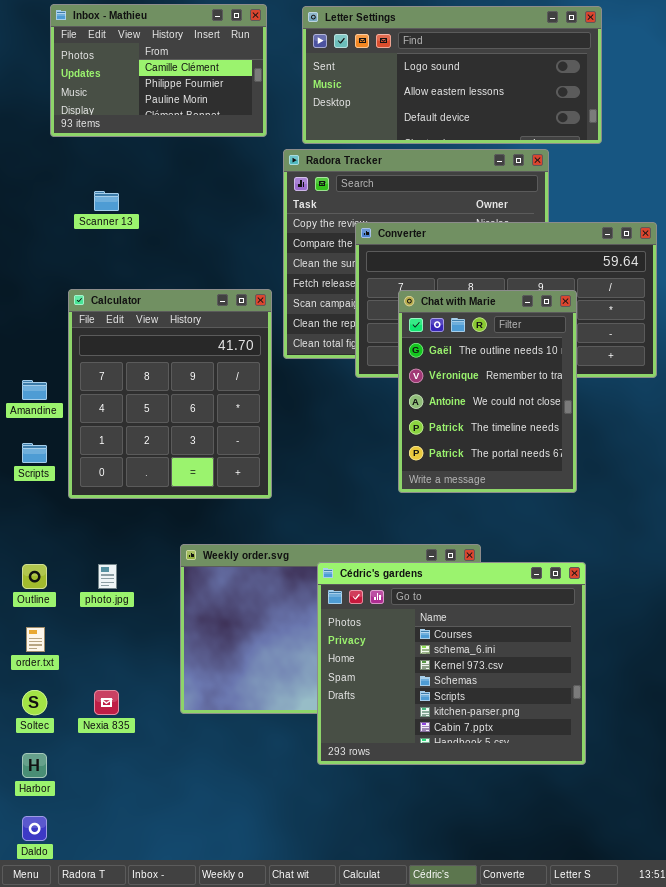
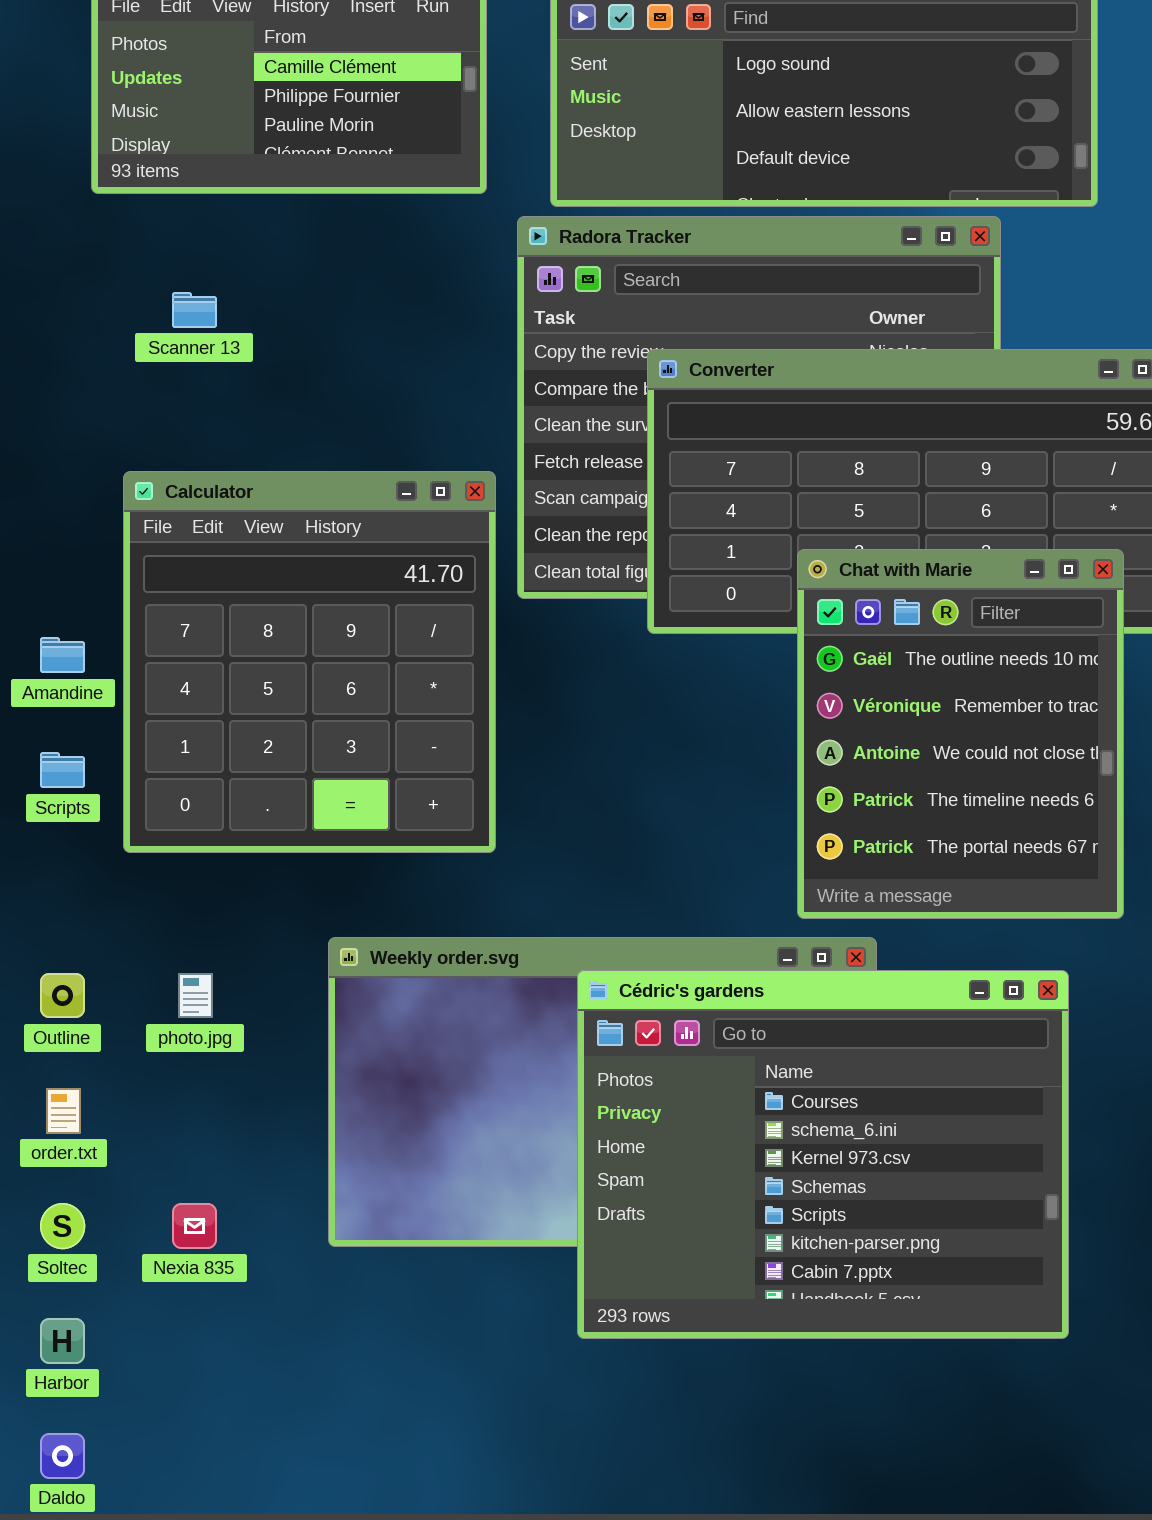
Chat with Marie: [398,290,577,493] -> [797,549,1124,919], moved

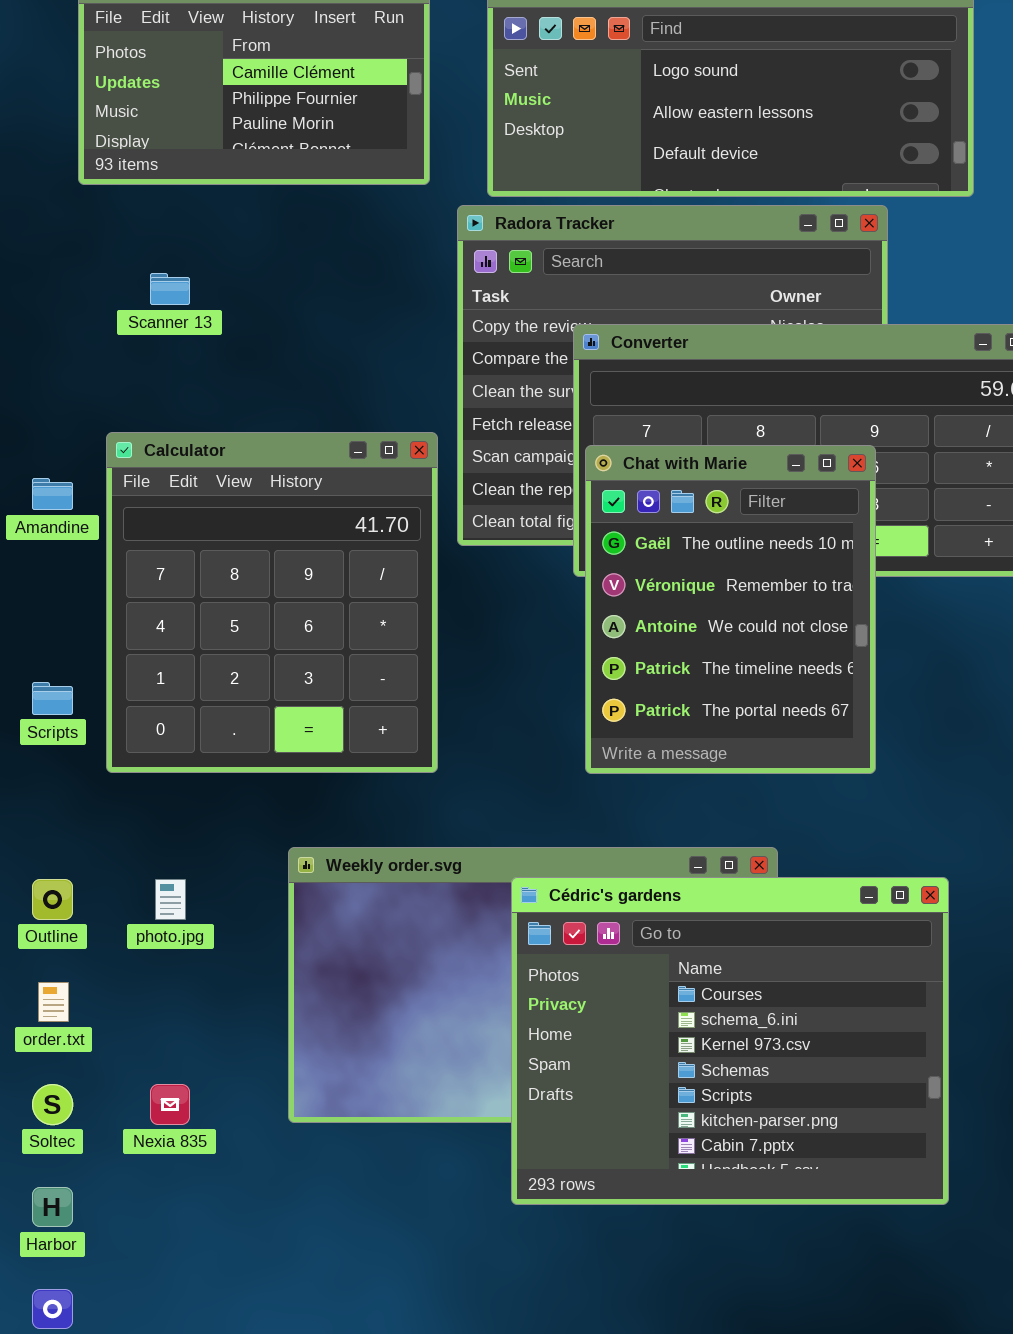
Chat with Marie: [797,549,1124,919] -> [585,445,876,774], moved
Amandine: [40,637,85,673] -> [32,478,73,510], moved

